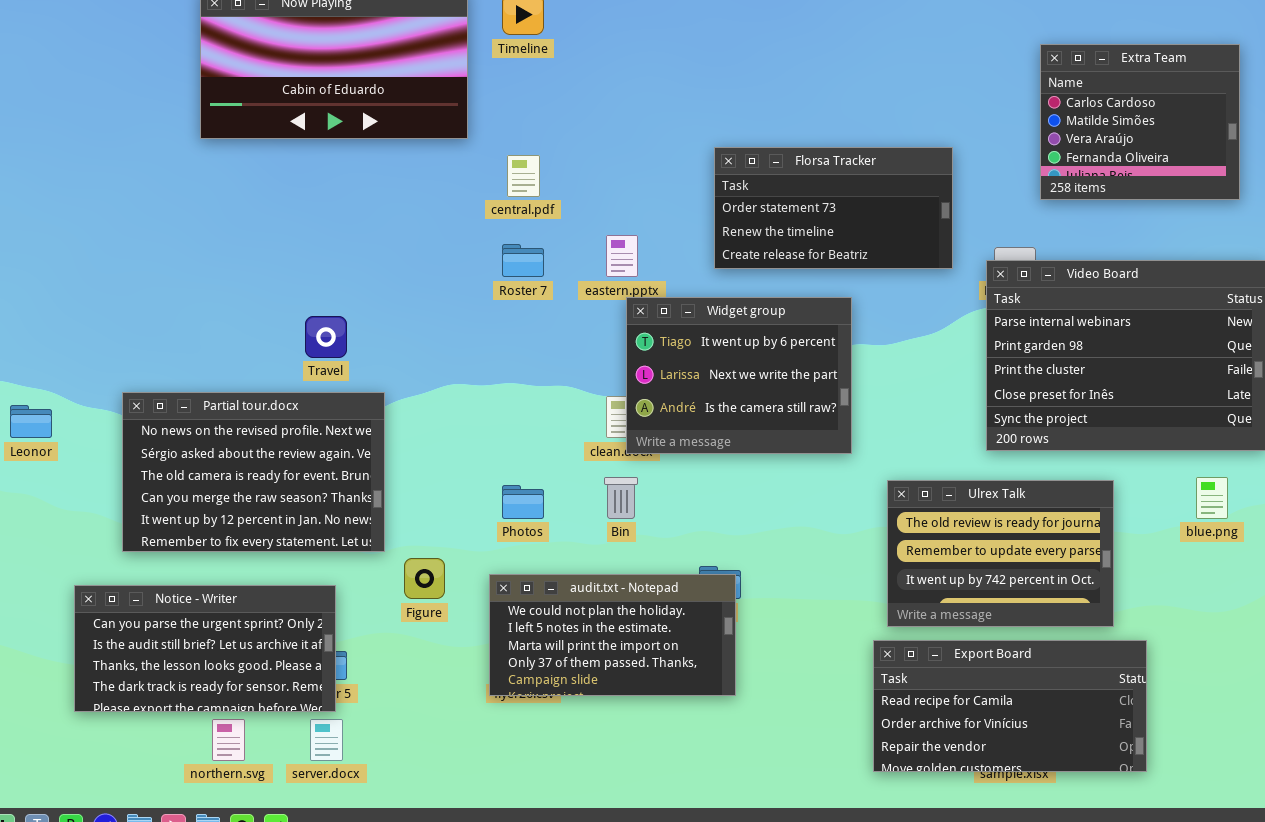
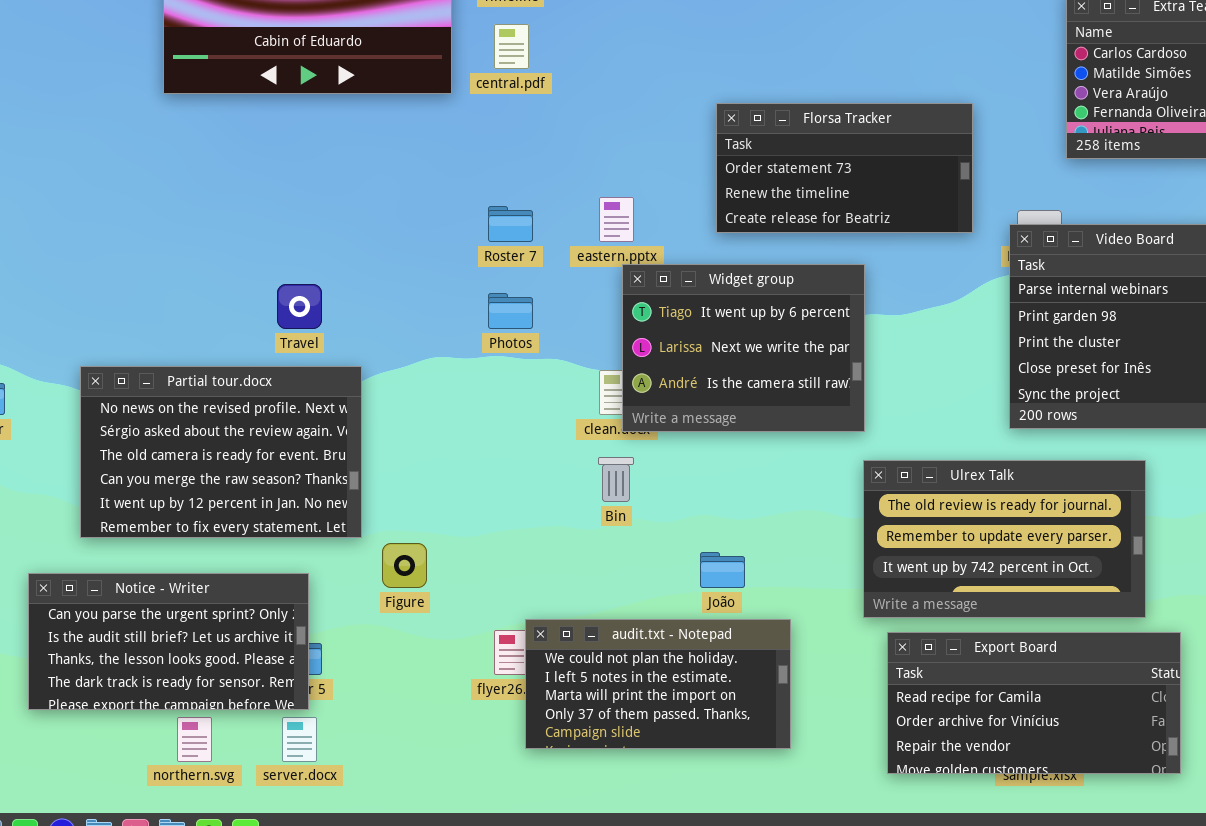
central.pdf: [507,155,540,197] -> [494,24,529,69], moved
Ulrex Talk: [887,480,1114,627] -> [863,460,1146,618], resized
Photos: [502,485,544,519] -> [488,293,533,329], moved
audit.txt - Notepad: [489,574,736,696] -> [525,619,791,749], moved

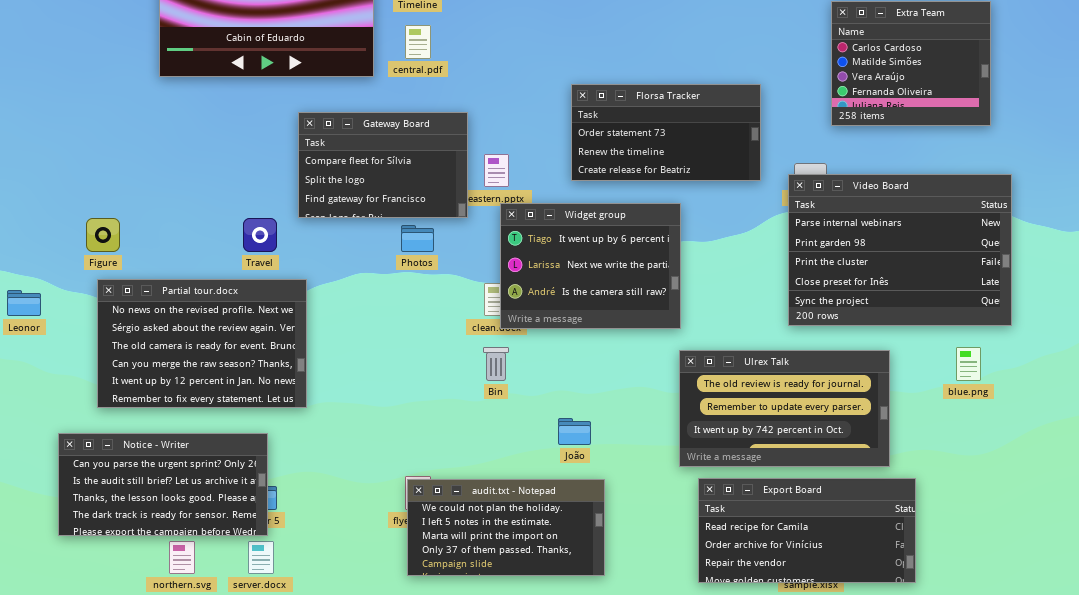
Gateway Board: none -> [298,112,468,218], opened
Figure: [382,543,427,588] -> [86,218,120,252], moved
audit.txt - Notepad: [525,619,791,749] -> [407,479,605,576], moved

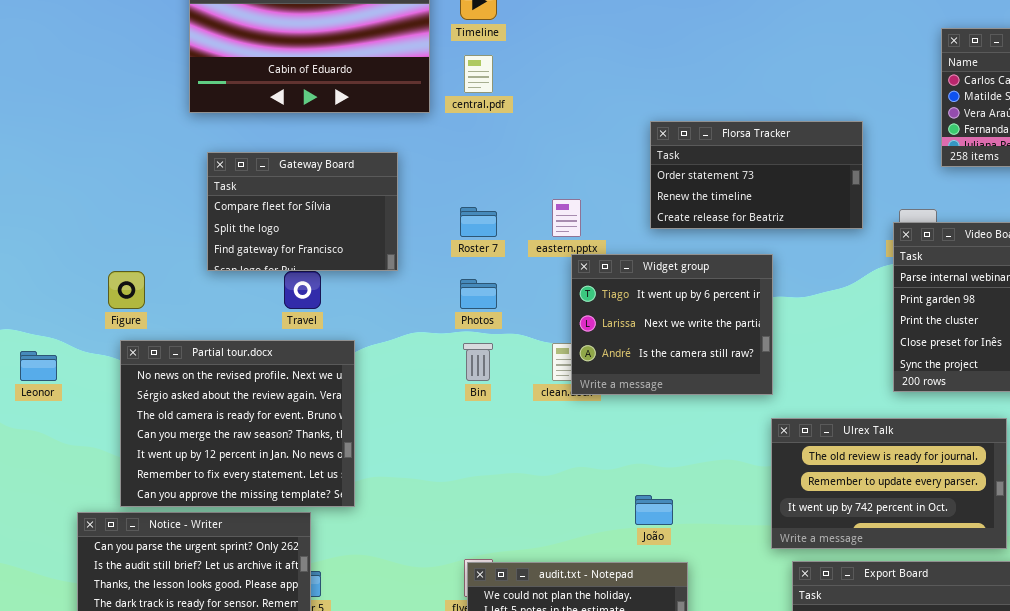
Gateway Board: [298,112,468,218] -> [207,152,398,271], moved
Partial tour.docx: [97,279,307,408] -> [120,340,355,507], resized
Bin: [483,347,509,381] -> [463,343,493,381], moved

